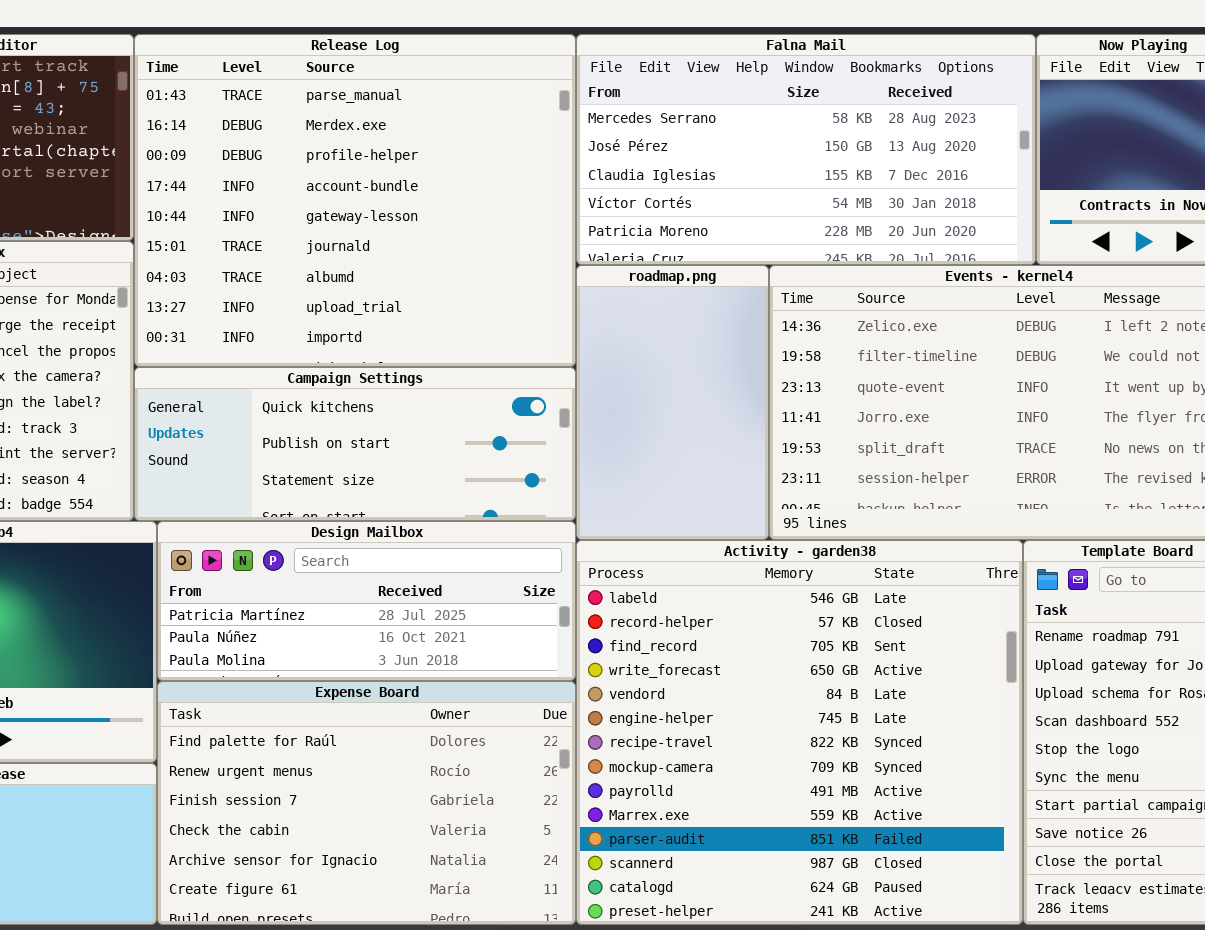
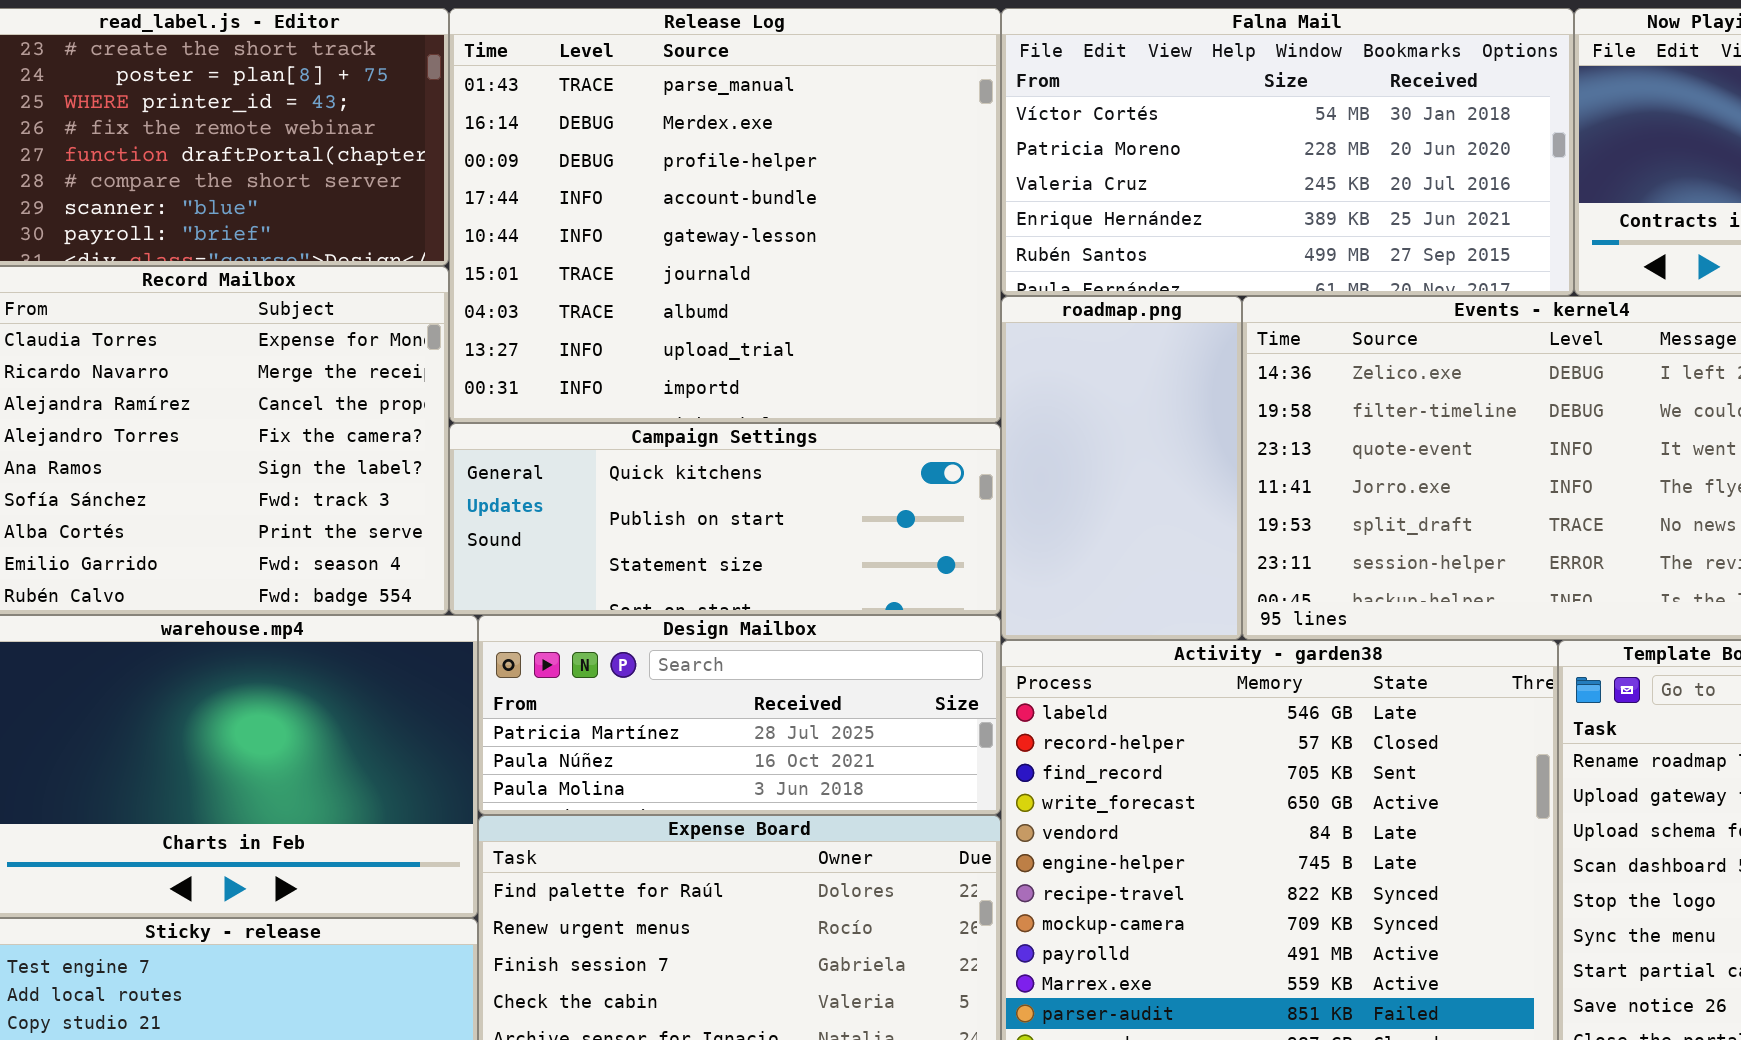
Falna Mail: [576,34,1036,265] -> [1001,8,1574,296], scrolled down 3 rows

